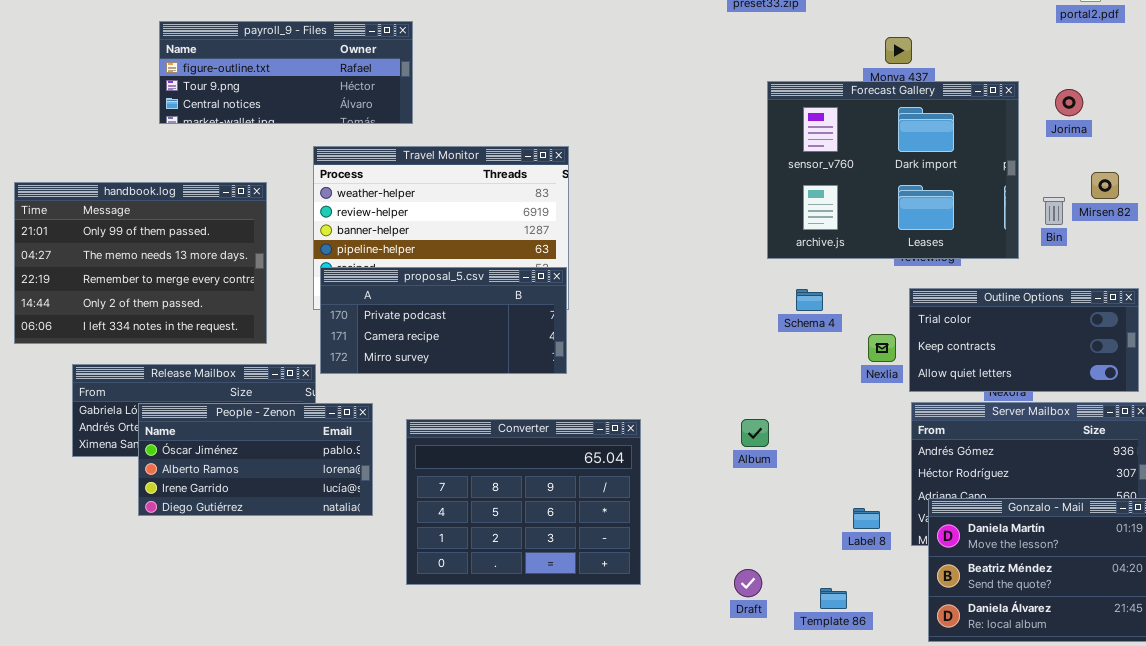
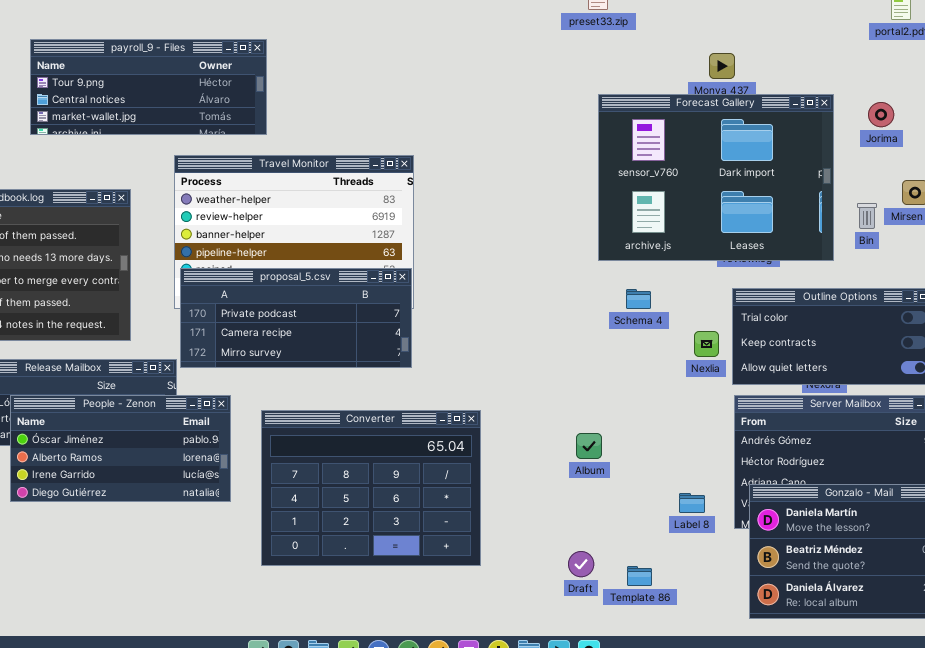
payroll_9 - Files: [159,21,413,124] -> [30,39,267,135], scrolled down 1 row
Album: [741,419,769,447] -> [576,433,602,459], moved
Template 86: [820,588,847,609] -> [627,566,652,586], moved

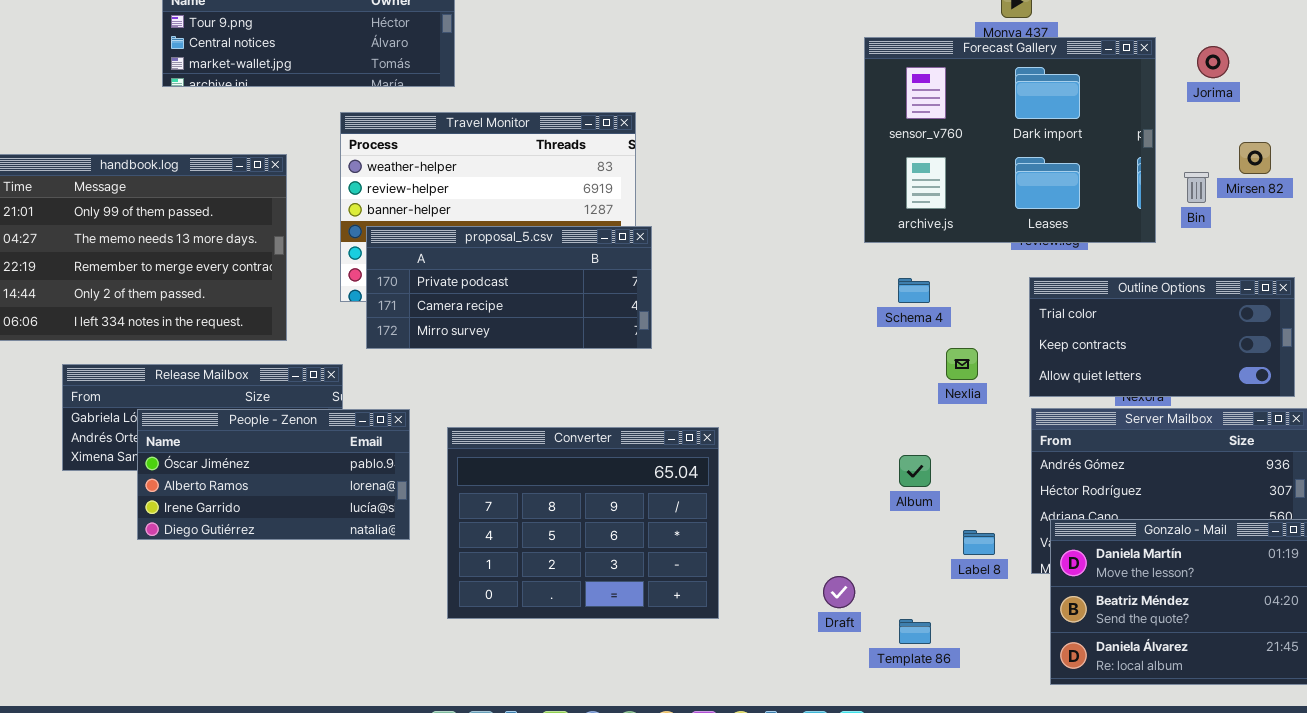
proposal_5.csv: [180,268,412,368] -> [366,226,652,349], moved
Nexlia: [694,331,719,357] -> [946,348,978,380], moved
Album: [576,433,602,459] -> [899,455,931,487], moved
Draft: [568,551,594,577] -> [823,576,855,608], moved

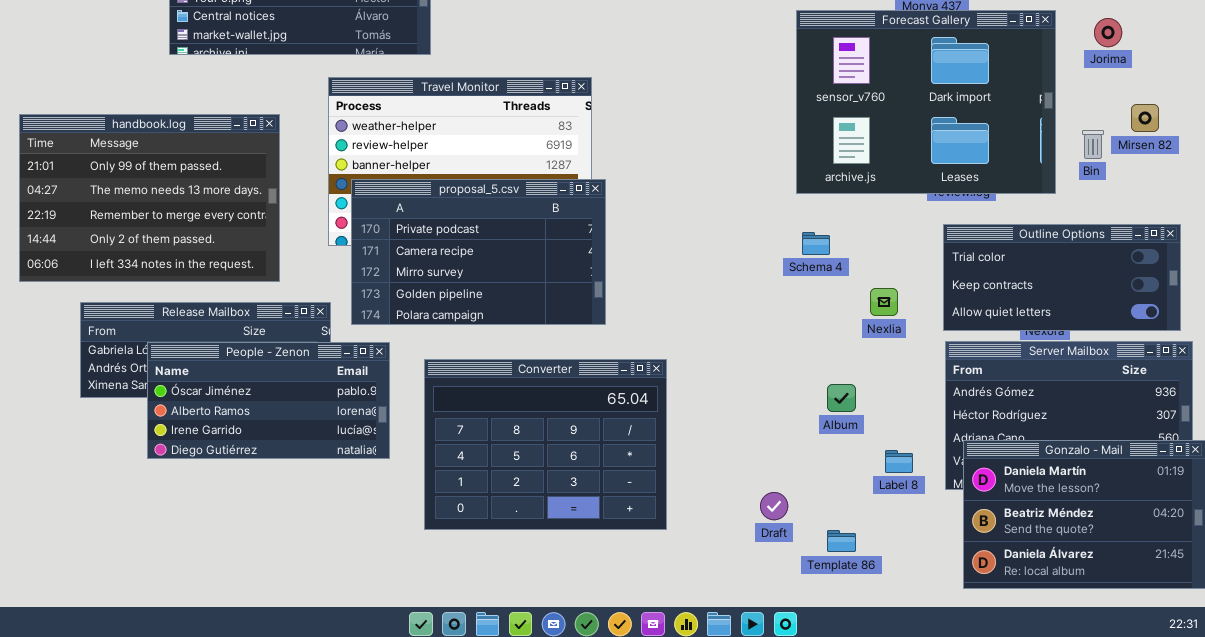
proposal_5.csv: [366,226,652,349] -> [351,179,606,325], resized
Schema 4: [898,278,930,303] -> [802,232,830,255], moved

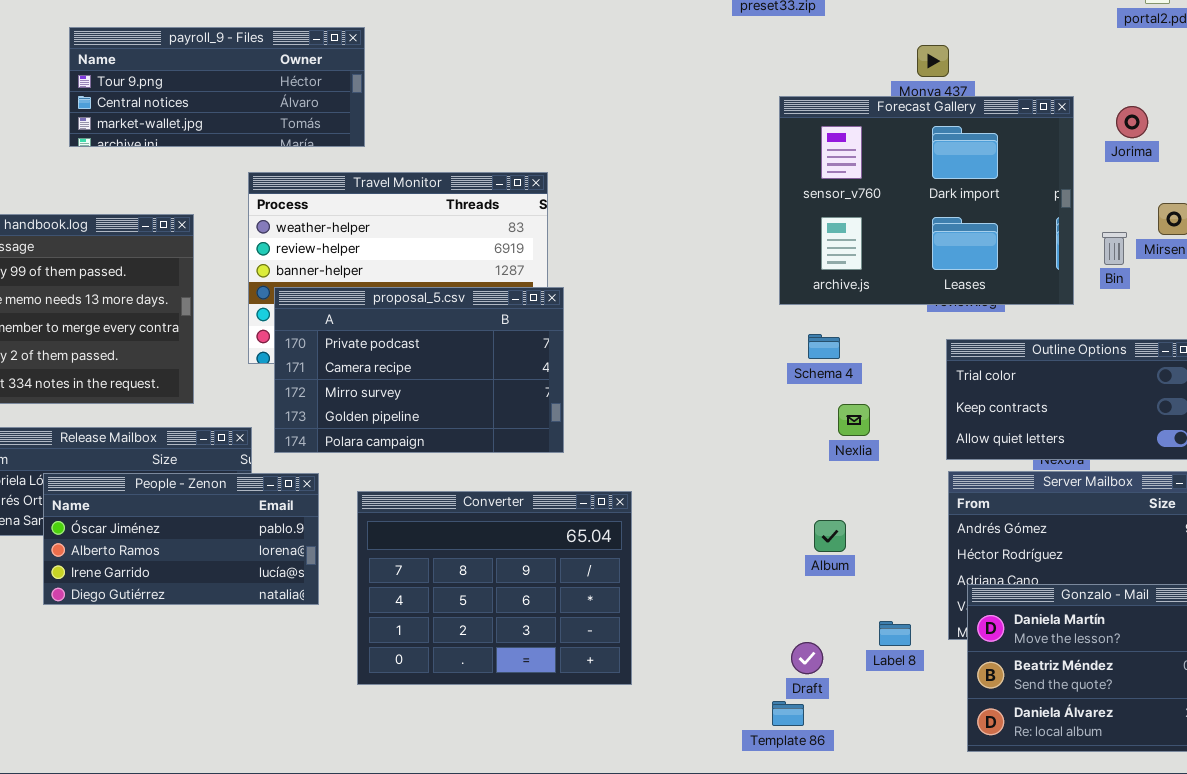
Schema 4: [802,232,830,255] -> [808,334,840,359], moved
Nexlia: [870,288,898,316] -> [838,404,870,436], moved
Label 8: [885,450,913,473] -> [879,621,911,646], moved
Draft: [760,492,788,520] -> [791,642,823,674], moved
Template 86: [827,530,856,552] -> [772,701,804,726], moved

